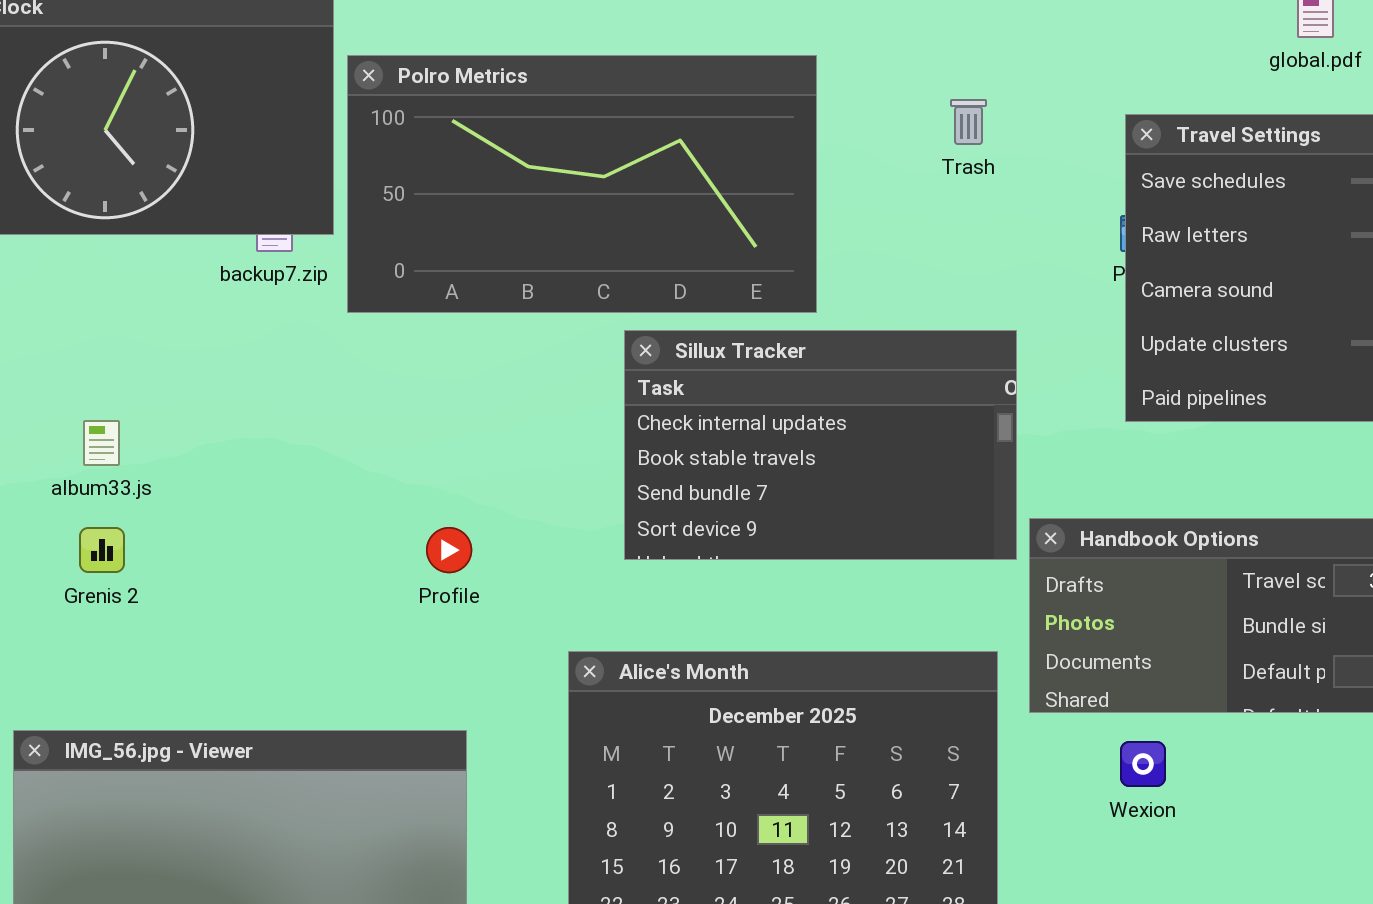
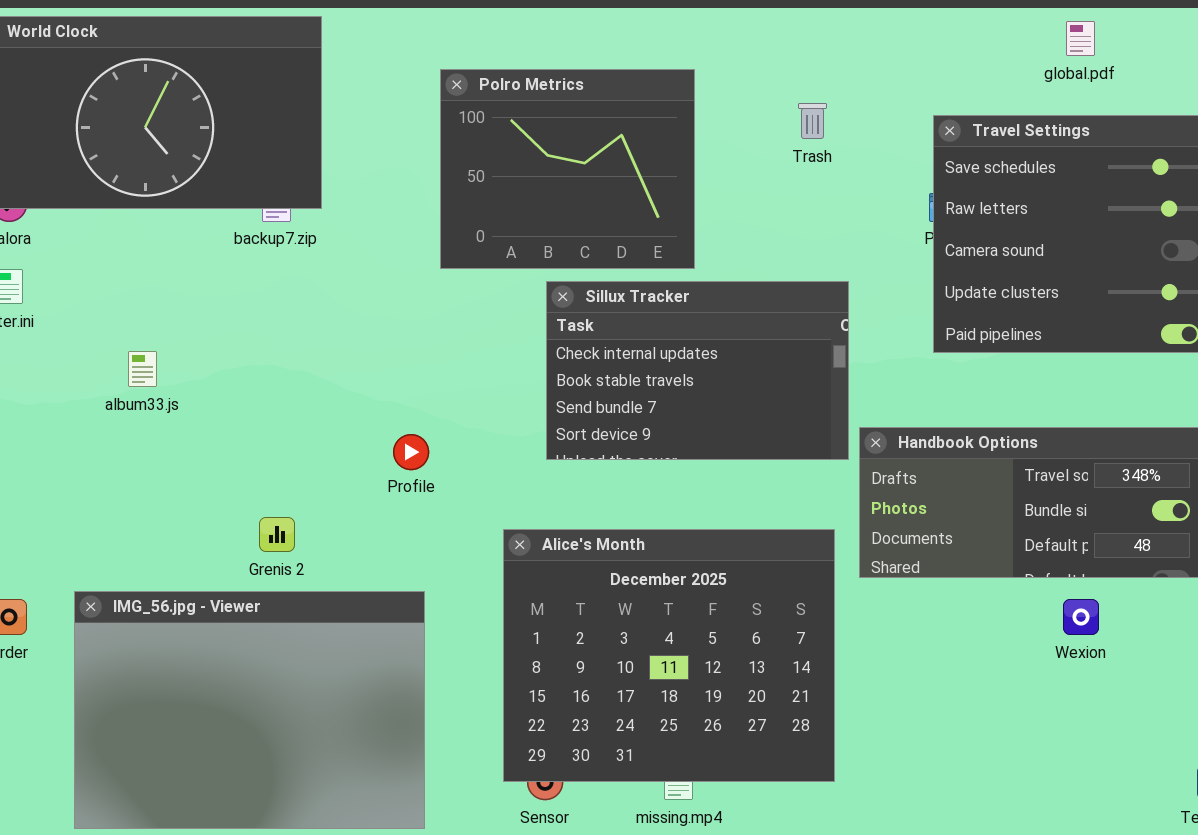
Polro Metrics: [347,55,817,313] -> [440,69,695,269], resized
Grenis 2: [79,527,125,573] -> [259,517,295,552], moved
Wexion: [1120,741,1166,787] -> [1063,599,1099,635], moved

